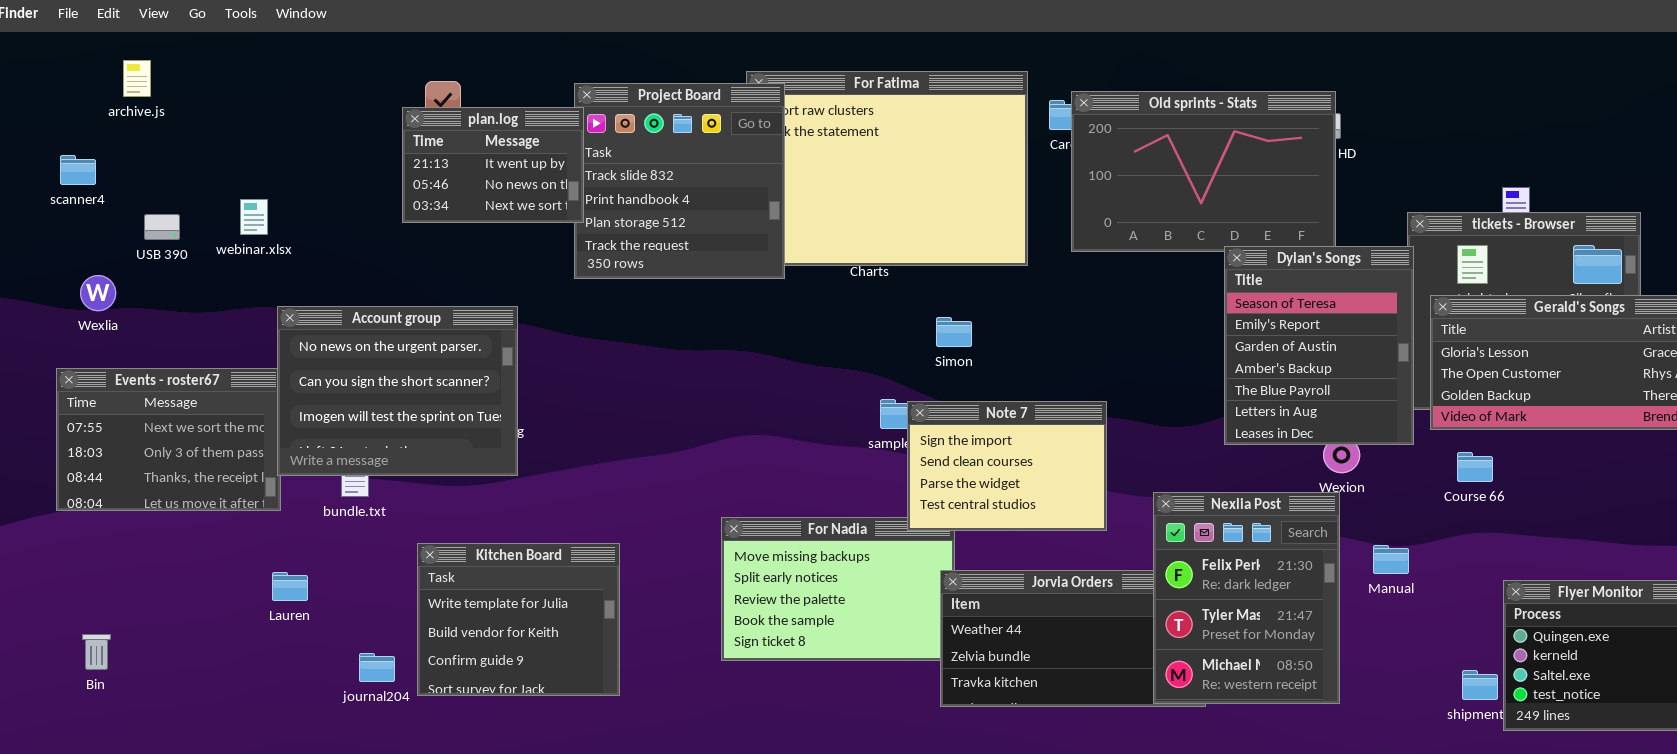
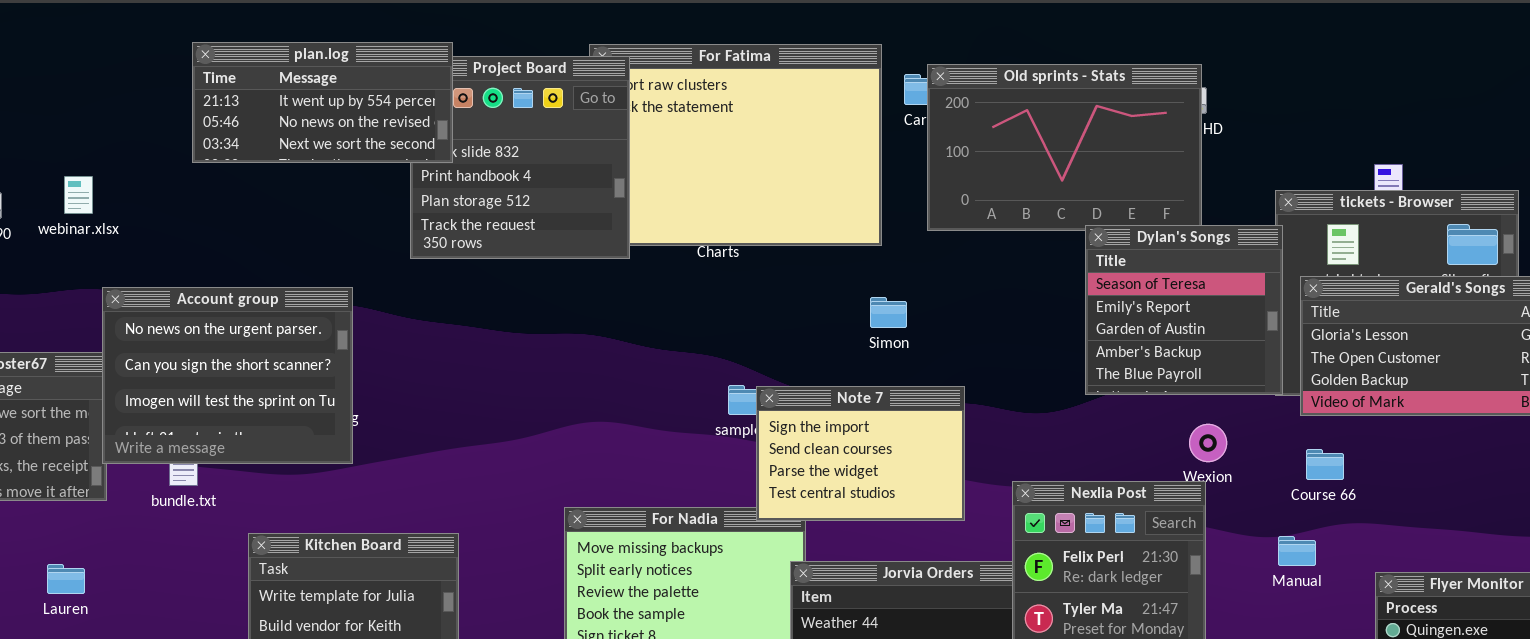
plan.log: [402,107,584,223] -> [192,42,453,163], moved, resized
Dylan's Songs: [1224,246,1414,445] -> [1085,225,1283,395], resized
Simon: [936,317,972,347] -> [870,297,907,328], moved
Course 66: [1457,452,1493,482] -> [1306,449,1344,480], moved
Manual: [1373,545,1409,574] -> [1278,536,1316,566], moved
Lauren: [272,572,308,601] -> [47,564,85,594], moved

